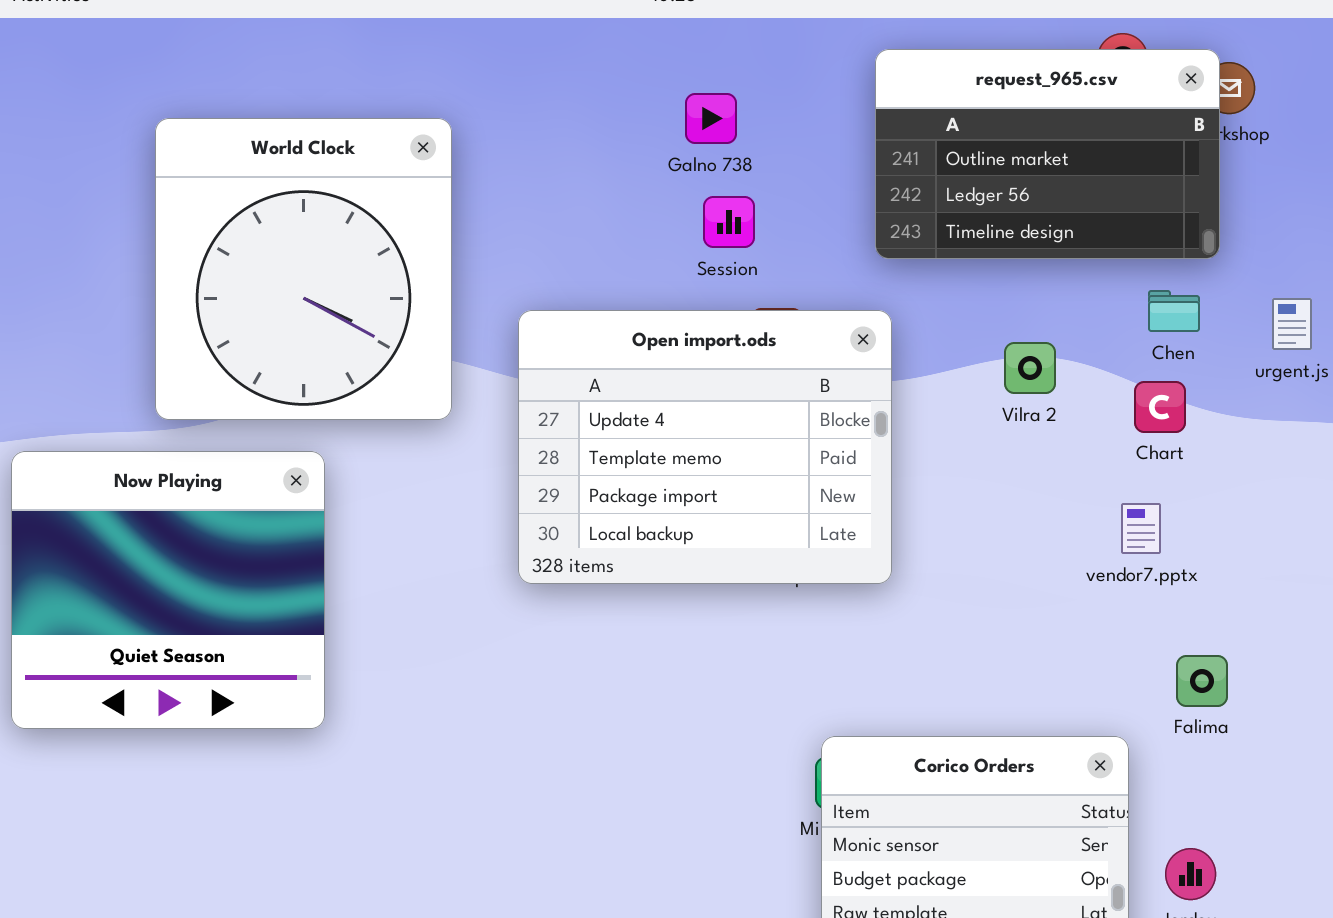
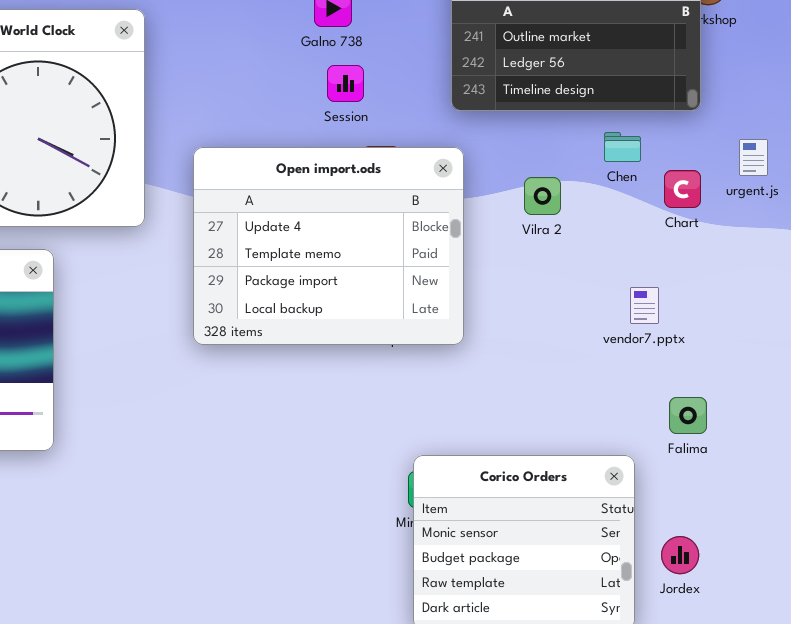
Chen: [1148,290,1200,332] -> [604,132,641,162], moved
Vilra 2: [1004,342,1056,394] -> [524,177,561,215], moved
Chart: [1134,381,1186,433] -> [664,170,701,208], moved

